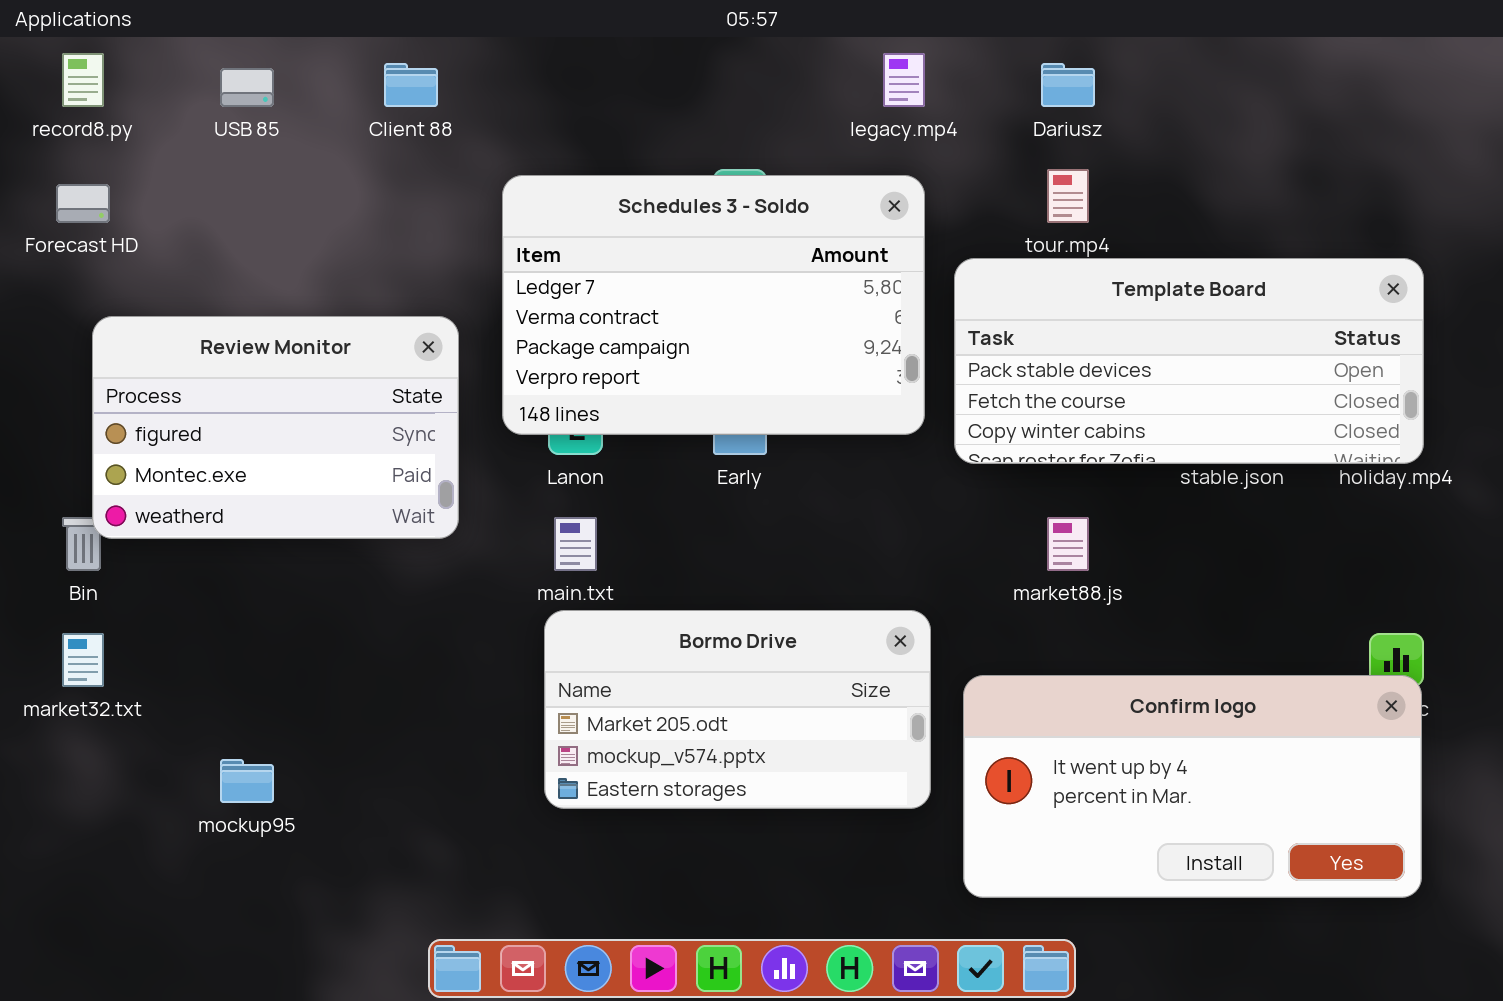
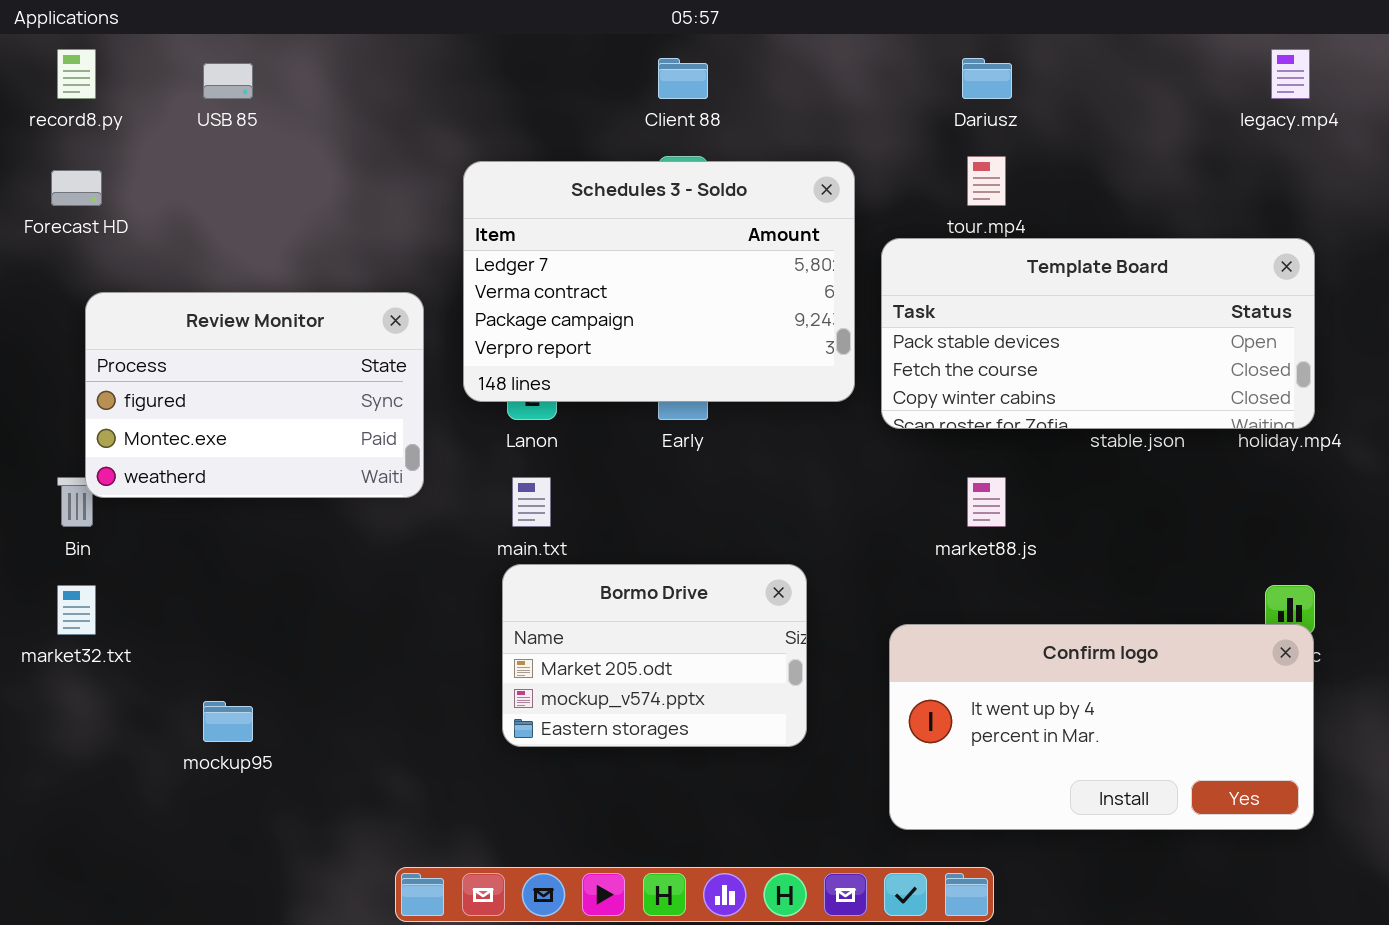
legacy.mp4: [883,53,925,107] -> [1271,49,1310,99], moved
Client 88: [384,63,438,107] -> [658,58,708,99], moved
Bormo Drive: [544,610,931,809] -> [502,564,807,747], resized

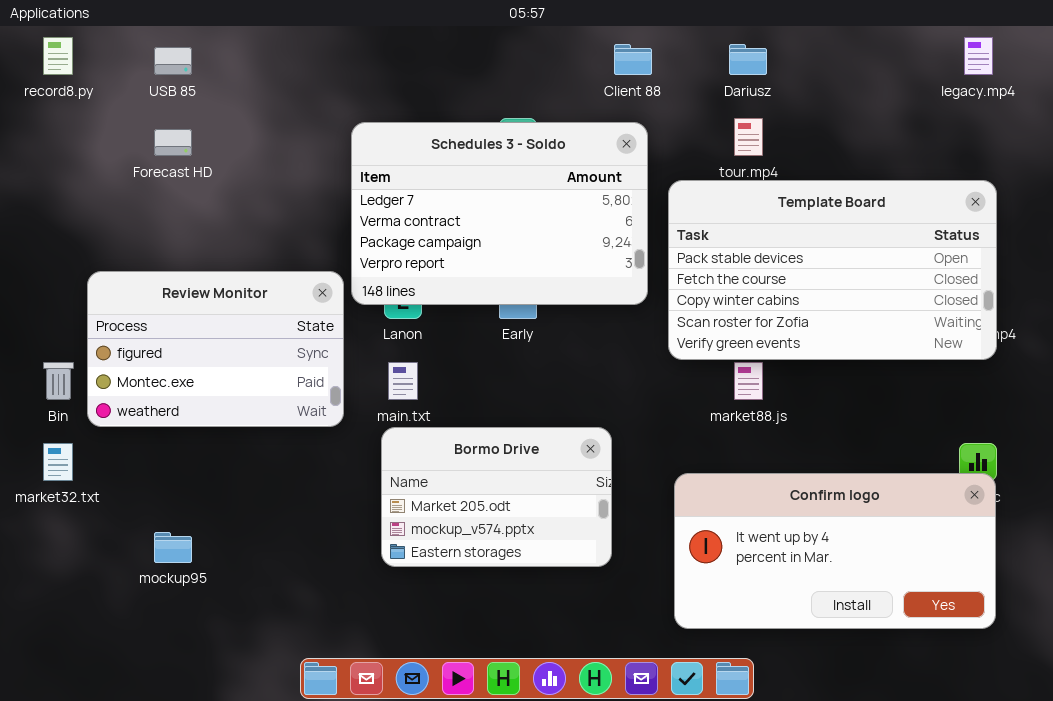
Client 88: [658,58,708,99] -> [614,44,652,75], moved
Forecast HD: [51,170,102,206] -> [154,129,192,156], moved
Template Board: [881,238,1315,429] -> [668,180,997,360], resized
Review Monitor: [85,292,424,498] -> [87,271,344,427], moved

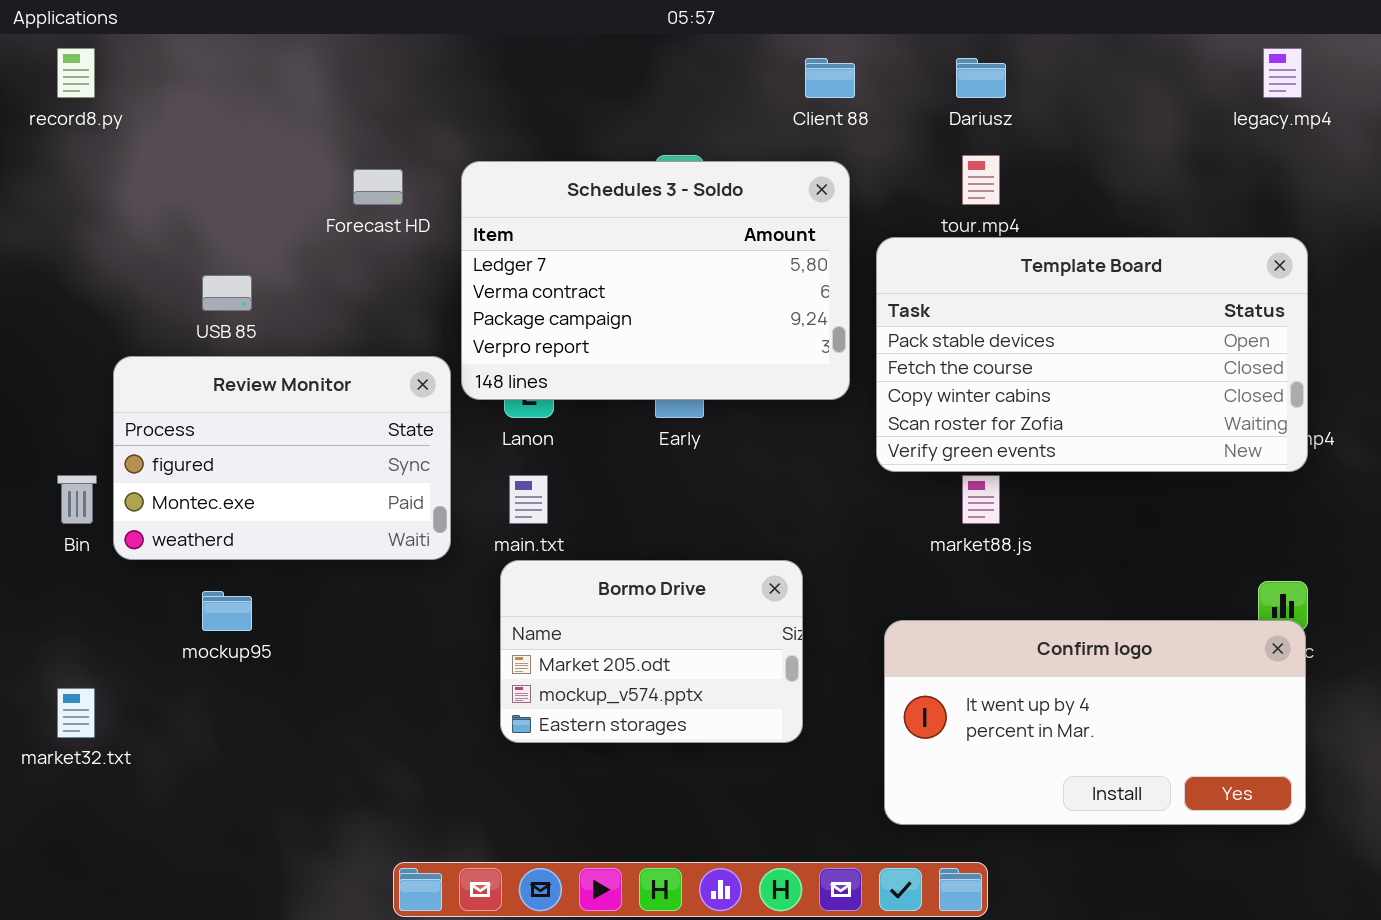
USB 85: [154,47,192,75] -> [202,275,252,311], moved
Forecast HD: [154,129,192,156] -> [353,169,403,205], moved
market32.txt: [43,443,73,481] -> [57,688,95,738], moved
mockup95: [154,532,192,563] -> [202,591,252,631], moved

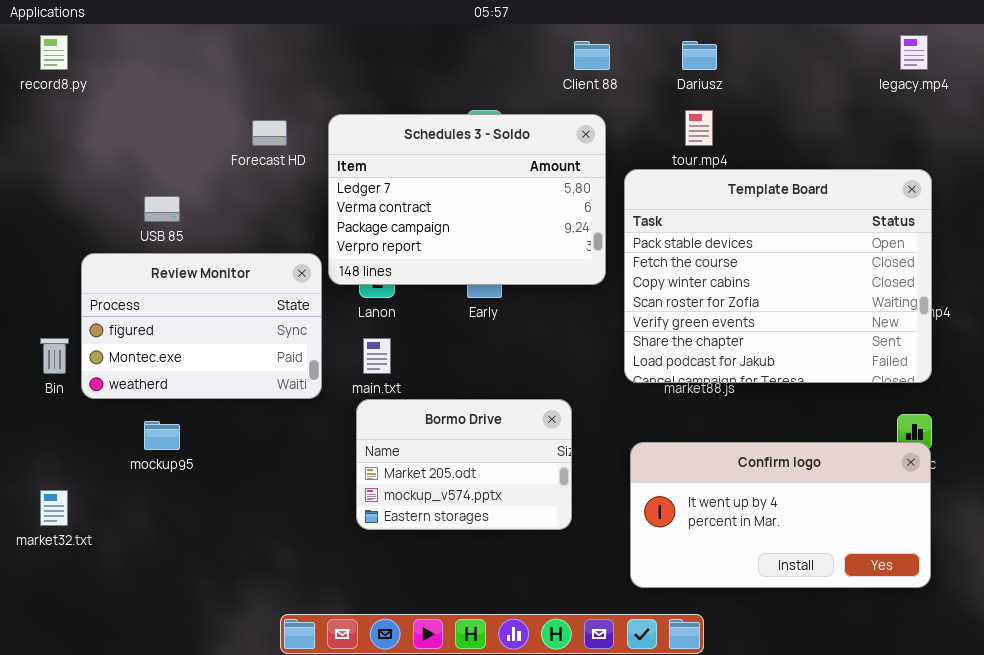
Template Board: [876,237,1308,472] -> [624,169,932,383], resized

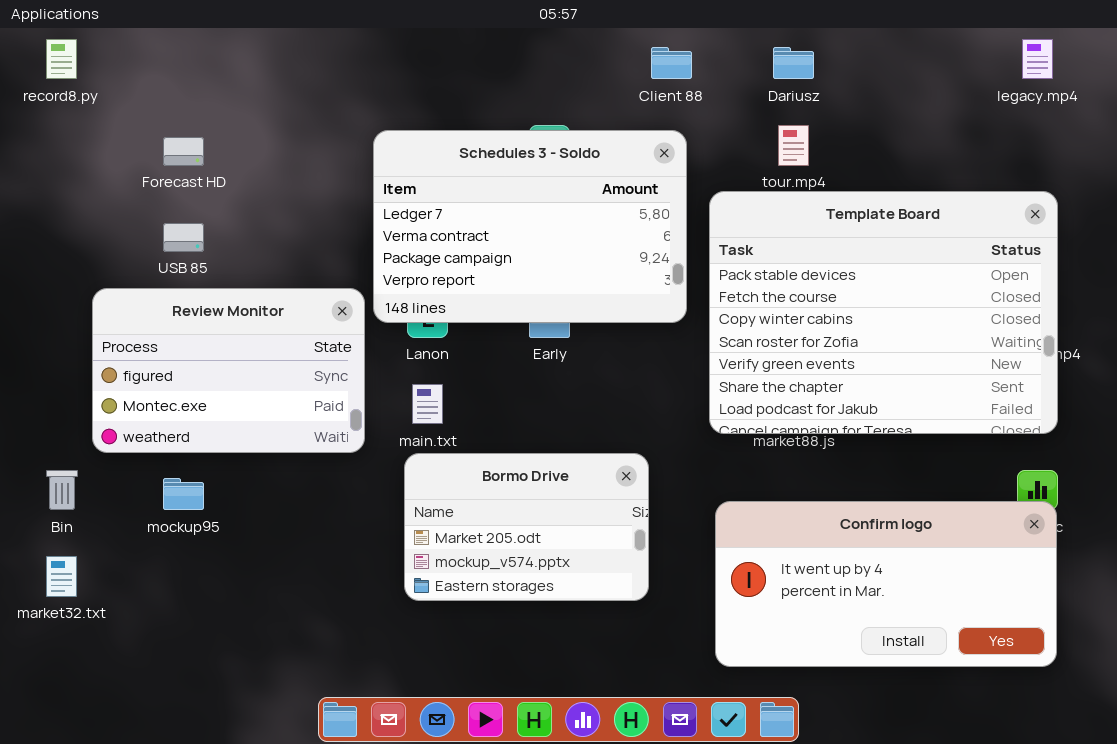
Forecast HD: [252,120,287,146] -> [163,137,204,166], moved
Bin: [40,338,69,374] -> [46,470,78,510], moved

